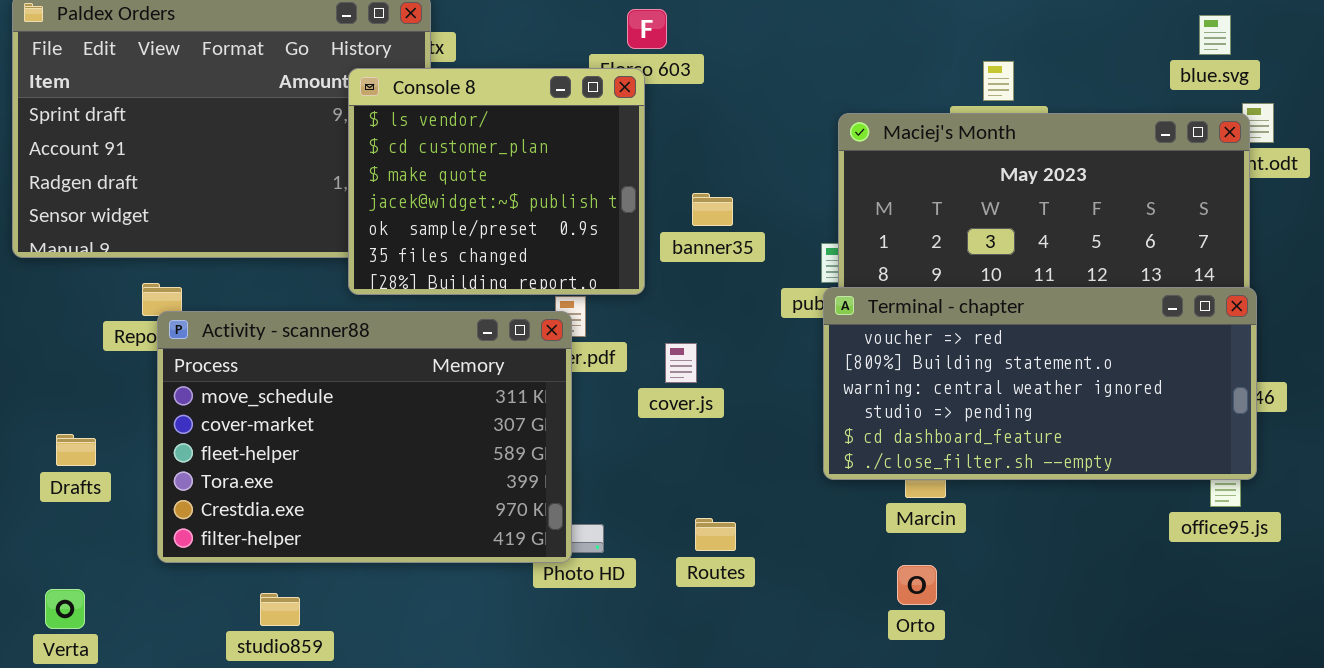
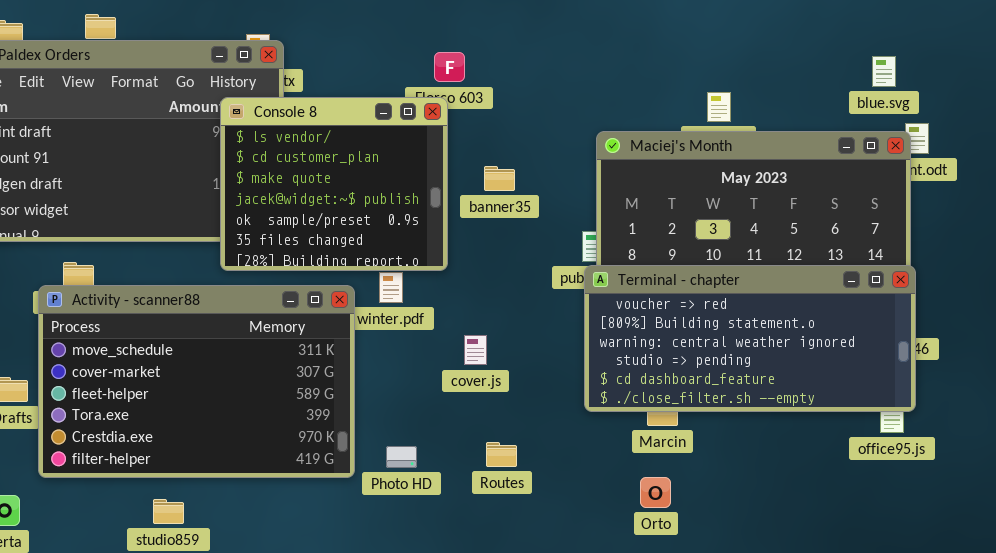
banner35: [692,193,733,226] -> [484,166,515,191], moved
Activity - scanner88: [157,311,572,563] -> [38,285,355,478], moved
cover.js: [665,343,697,383] -> [464,335,487,365], moved

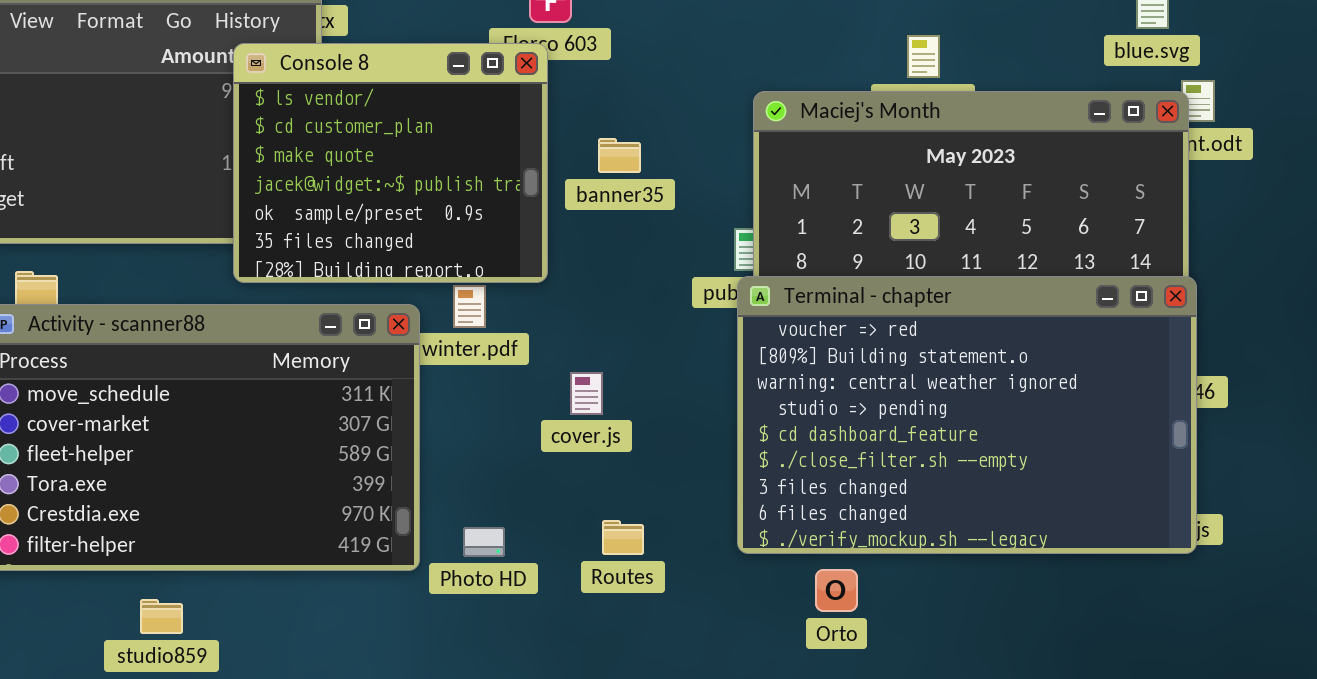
Terminal - chapter: [584,265,916,412] -> [737,276,1197,554], resized

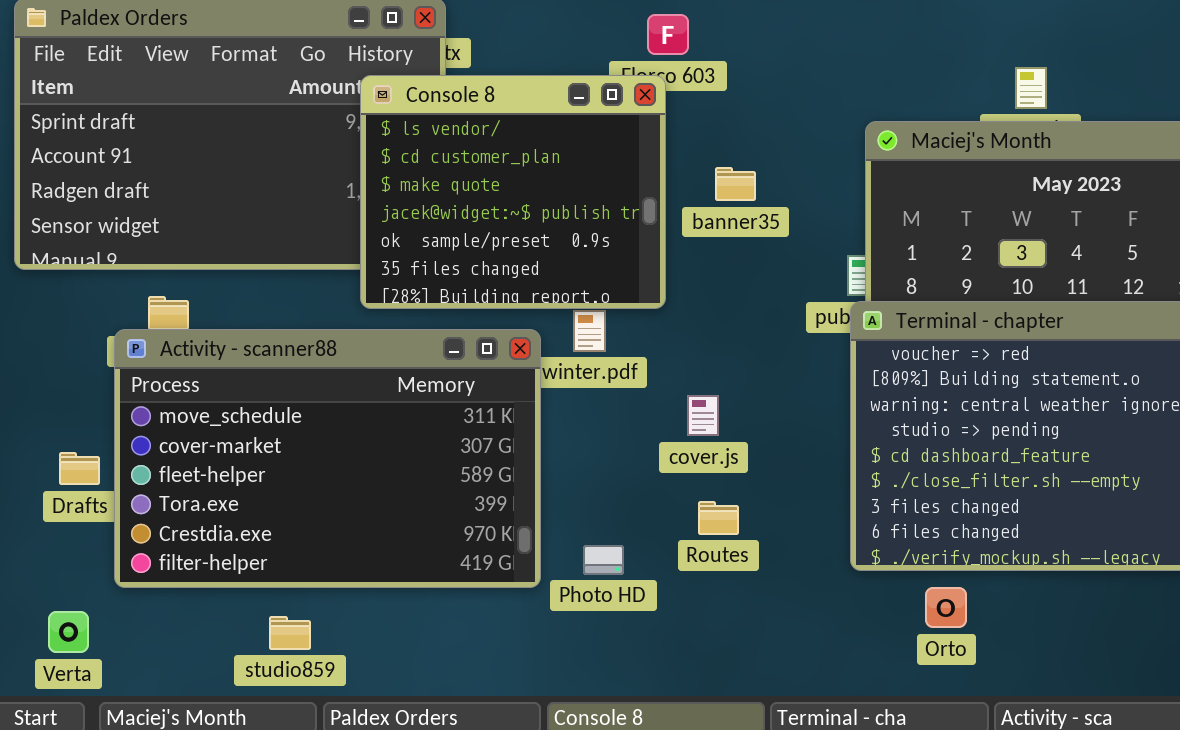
Routes: [602,520,644,555] -> [698,501,739,535], moved

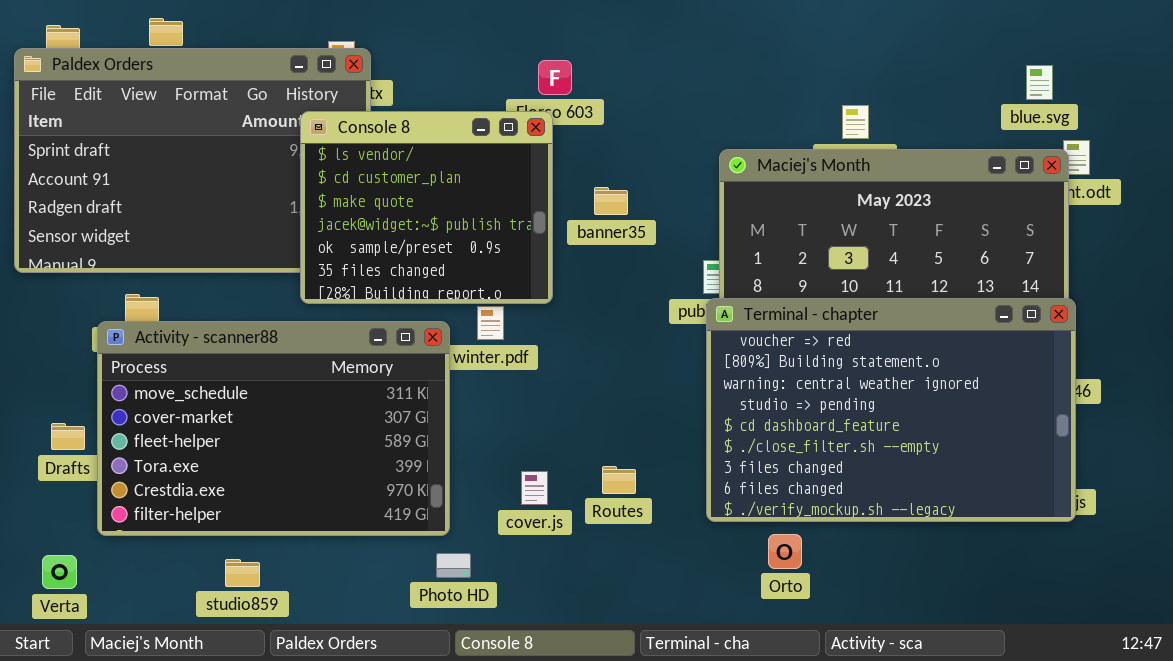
cover.js: [687,395,719,436] -> [521,471,548,505], moved
Routes: [698,501,739,535] -> [602,466,636,494], moved
Photo HD: [583,545,624,575] -> [436,553,471,578], moved

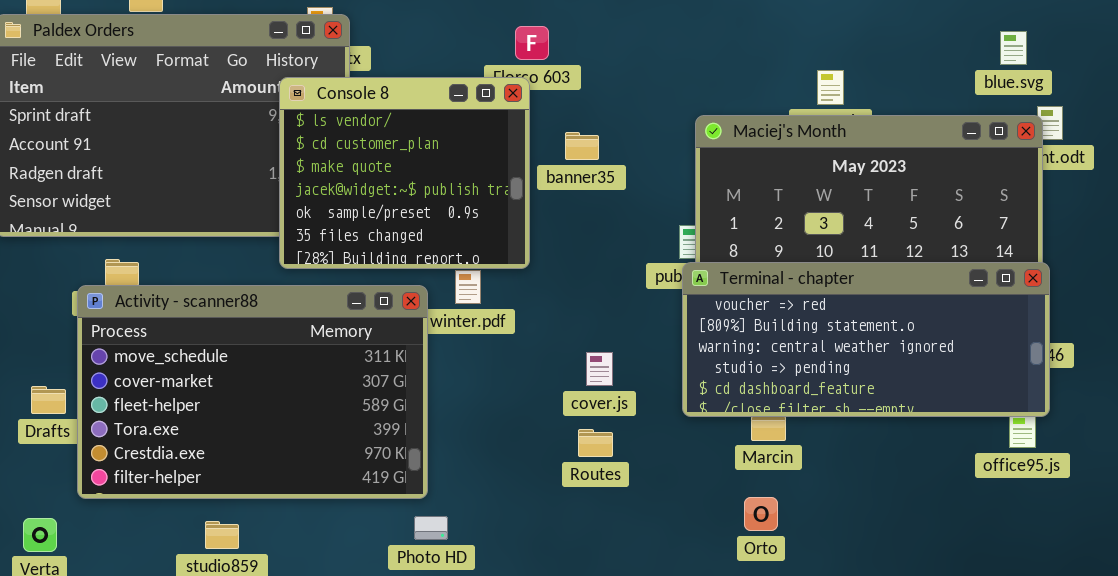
banner35: [594,187,628,215] -> [565,132,599,160], moved
Terminal - chapter: [706,298,1076,522] -> [682,262,1050,417], resized
cover.js: [521,471,548,505] -> [586,352,613,386], moved

